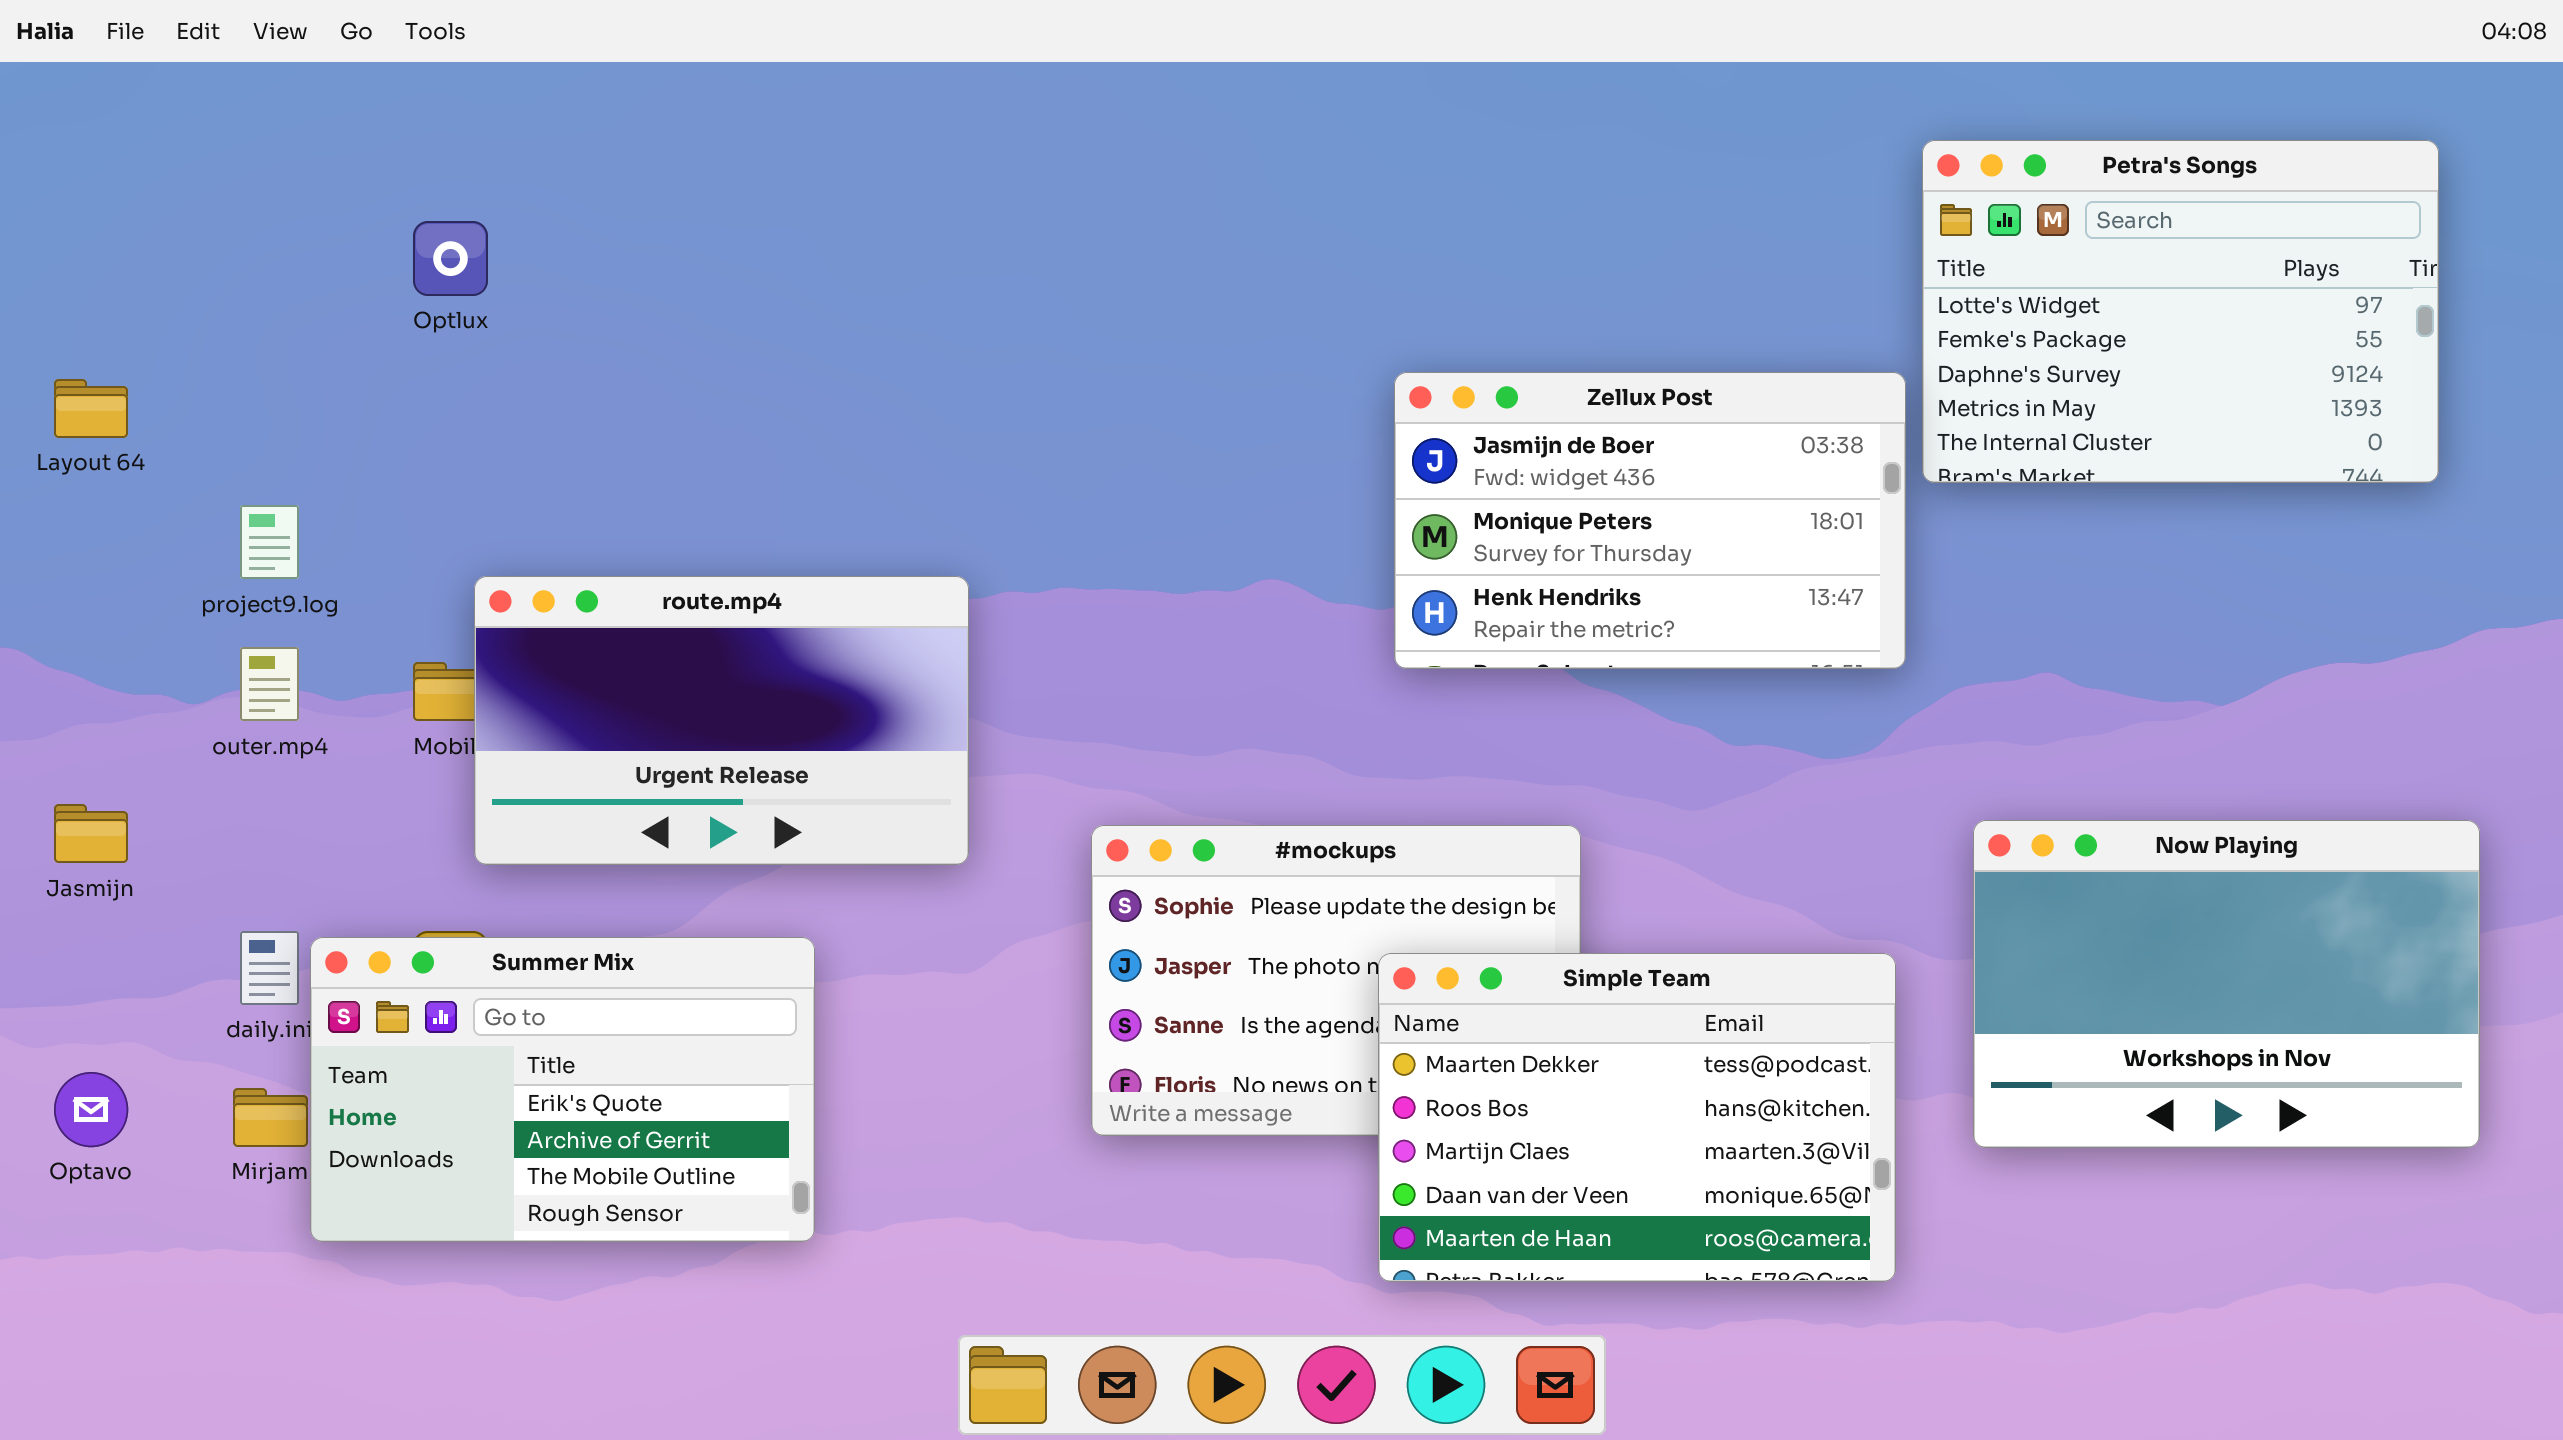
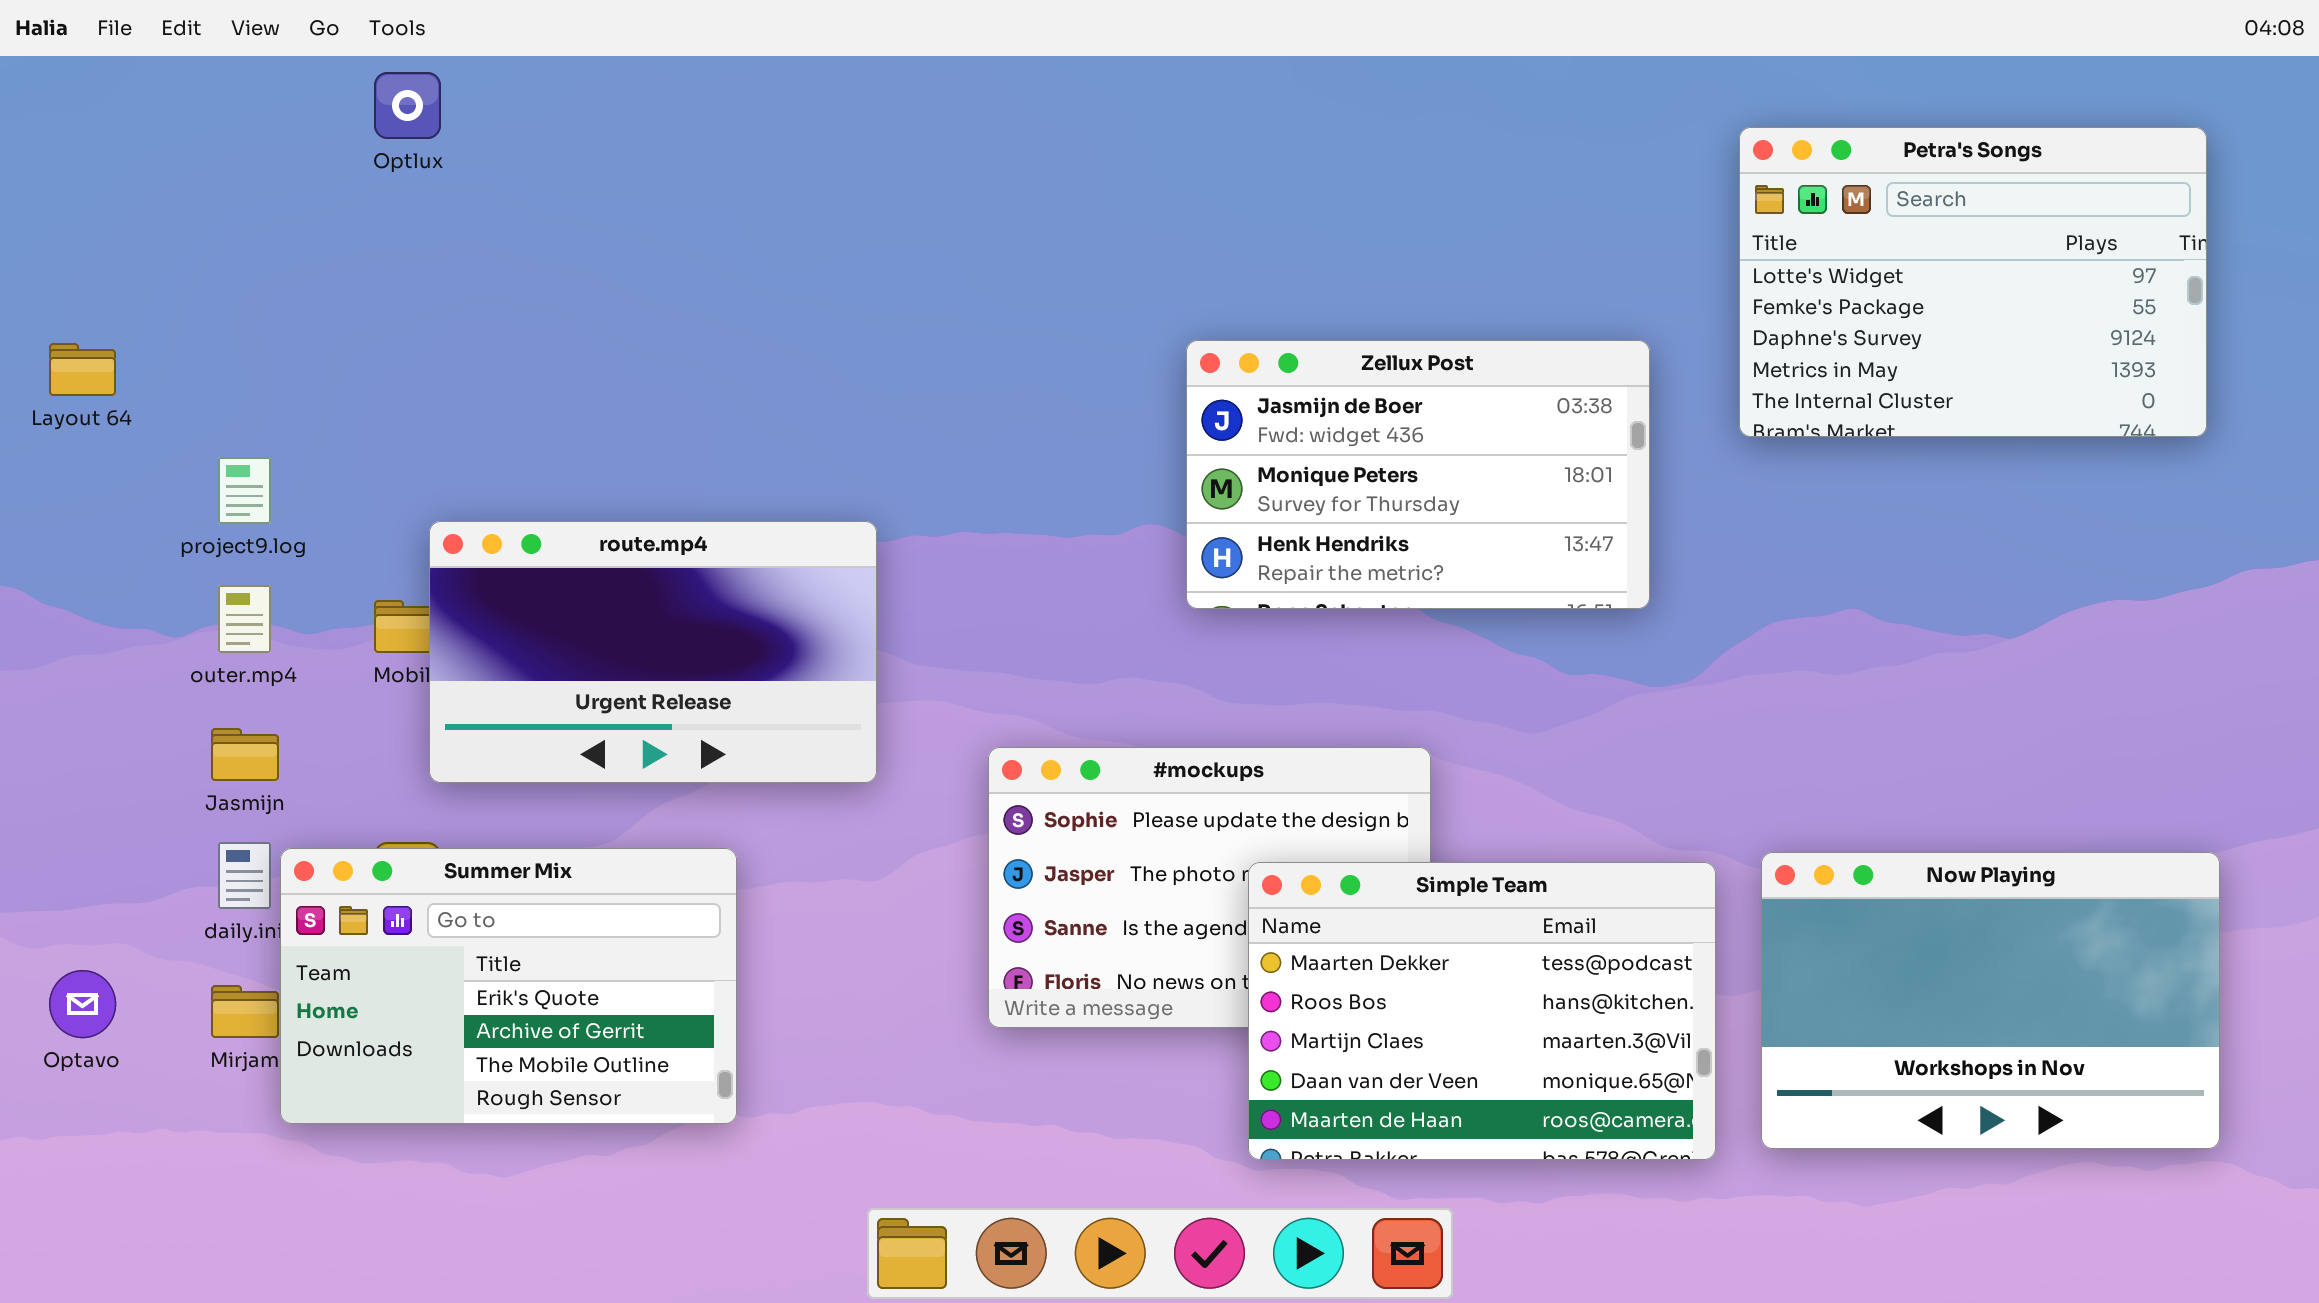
Optlux: [413,221,488,296] -> [374,72,441,139], moved
Zellux Post: [1394,372,1906,669] -> [1186,340,1650,609], moved
Jasmijn: [54,804,128,863] -> [211,728,279,781], moved
Now Playing: [1973,820,2480,1148] -> [1761,852,2220,1149], moved

